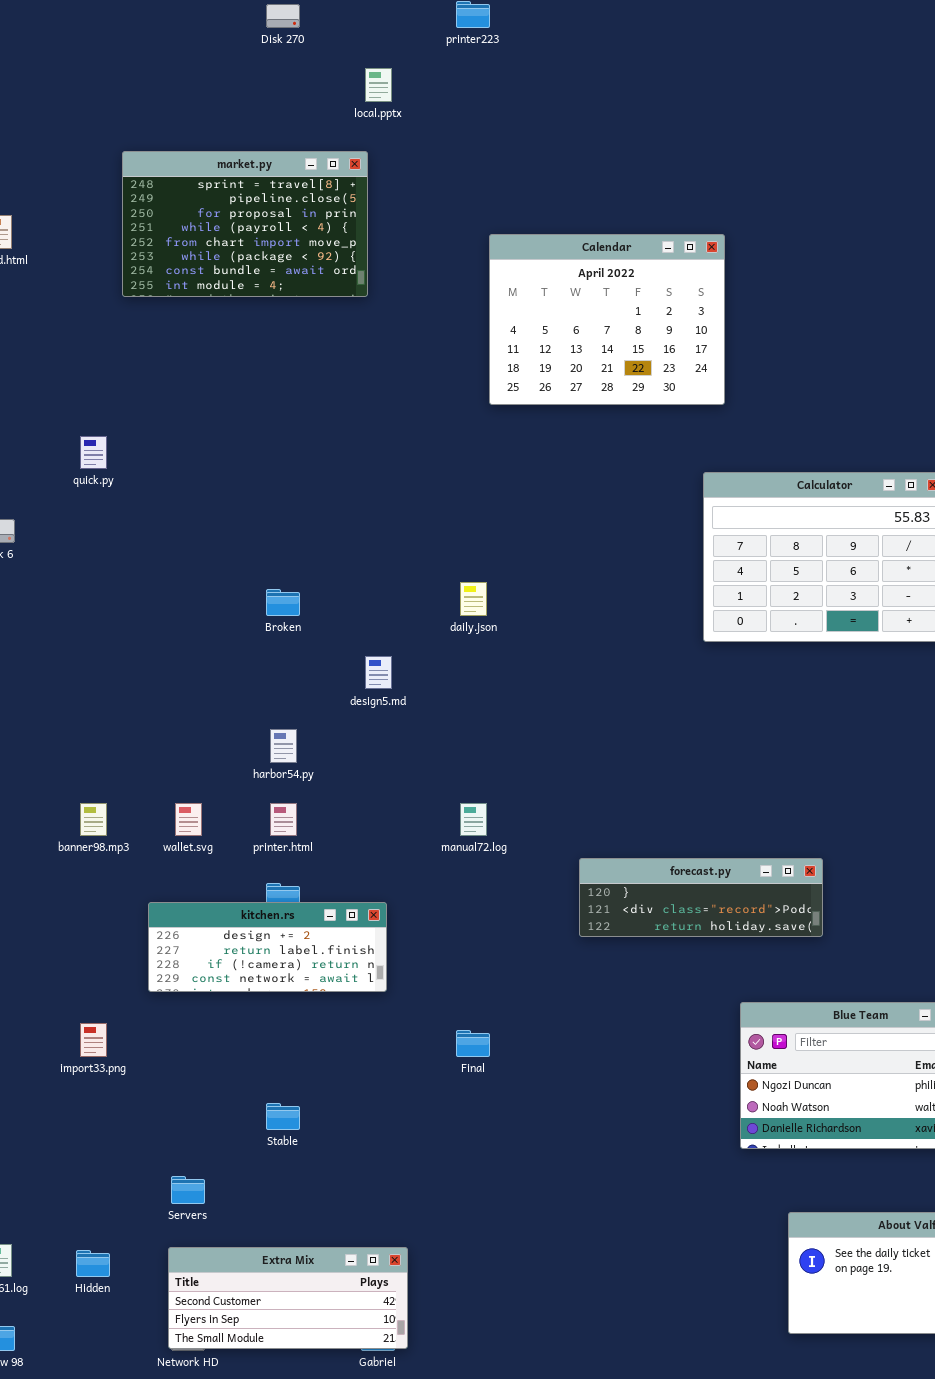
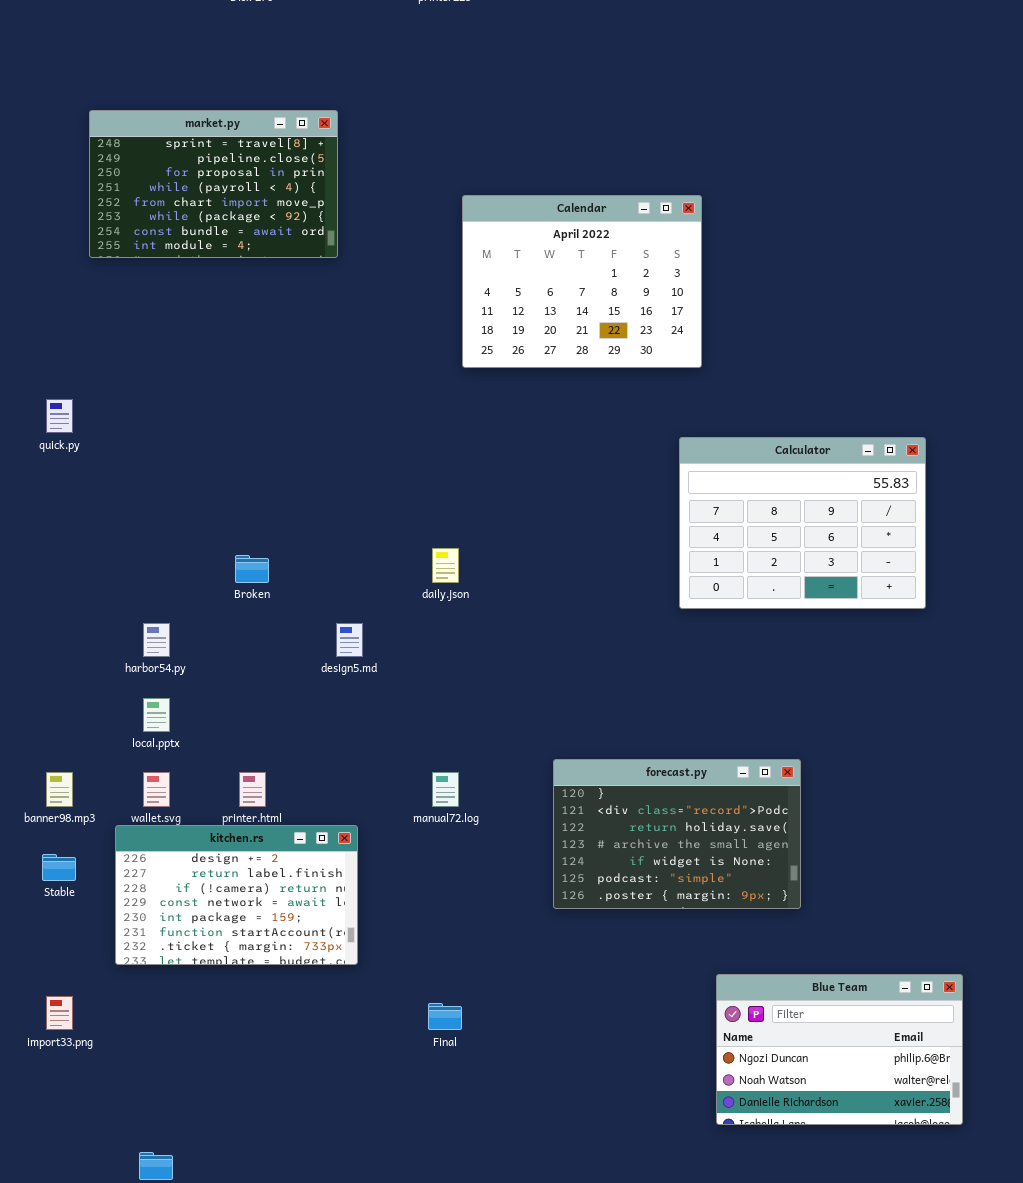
local.pptx: [365,68,392,102] -> [143,698,170,732], moved
harbor54.py: [270,729,297,763] -> [143,623,170,657], moved
forecast.py: [579,858,823,937] -> [553,759,801,909], resized
kitchen.rs: [148,902,387,992] -> [115,825,358,965], resized
Stable: [266,1103,300,1130] -> [42,854,76,881], moved

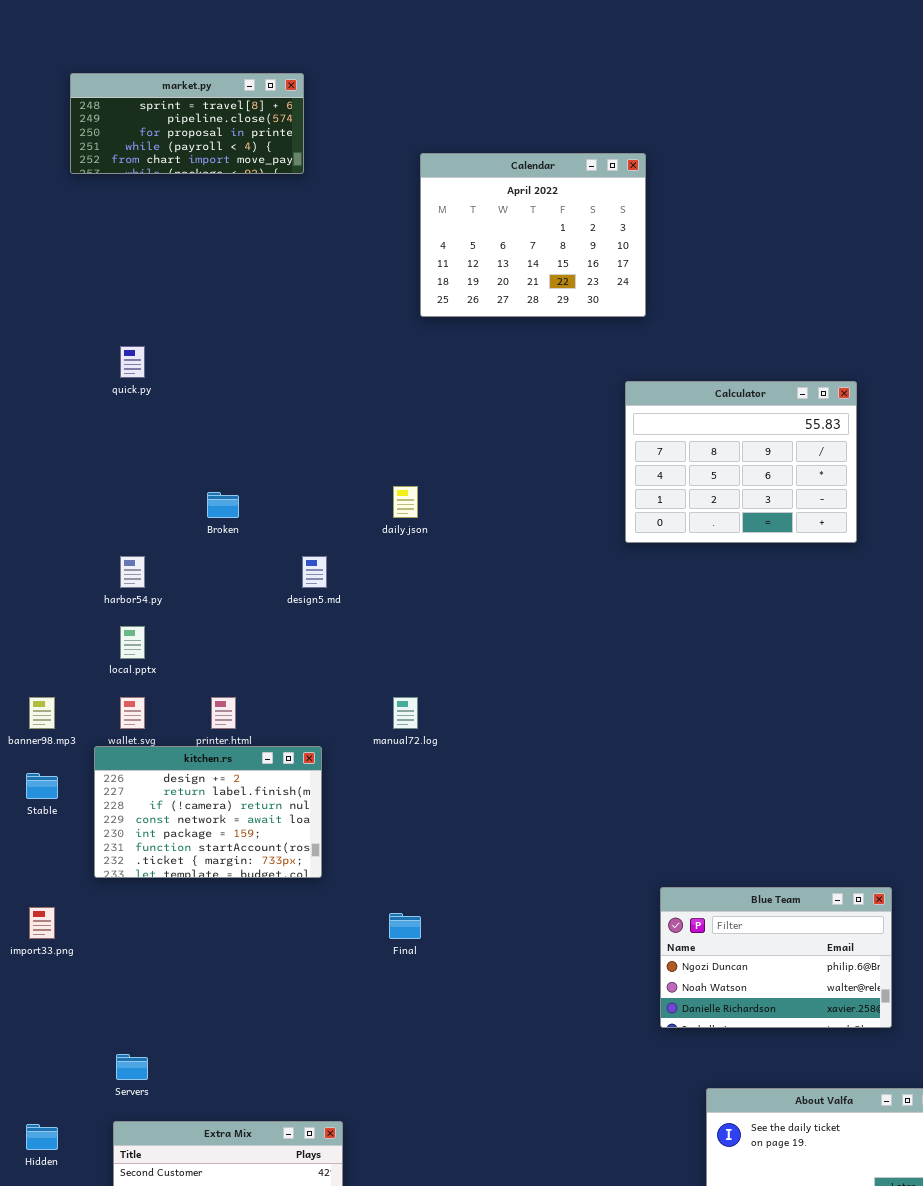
market.py: [89,110,338,258] -> [70,73,304,174], resized
quick.py: [46,399,73,433] -> [120,346,145,378], moved
forecast.py: [553,759,801,909] -> none, closed

